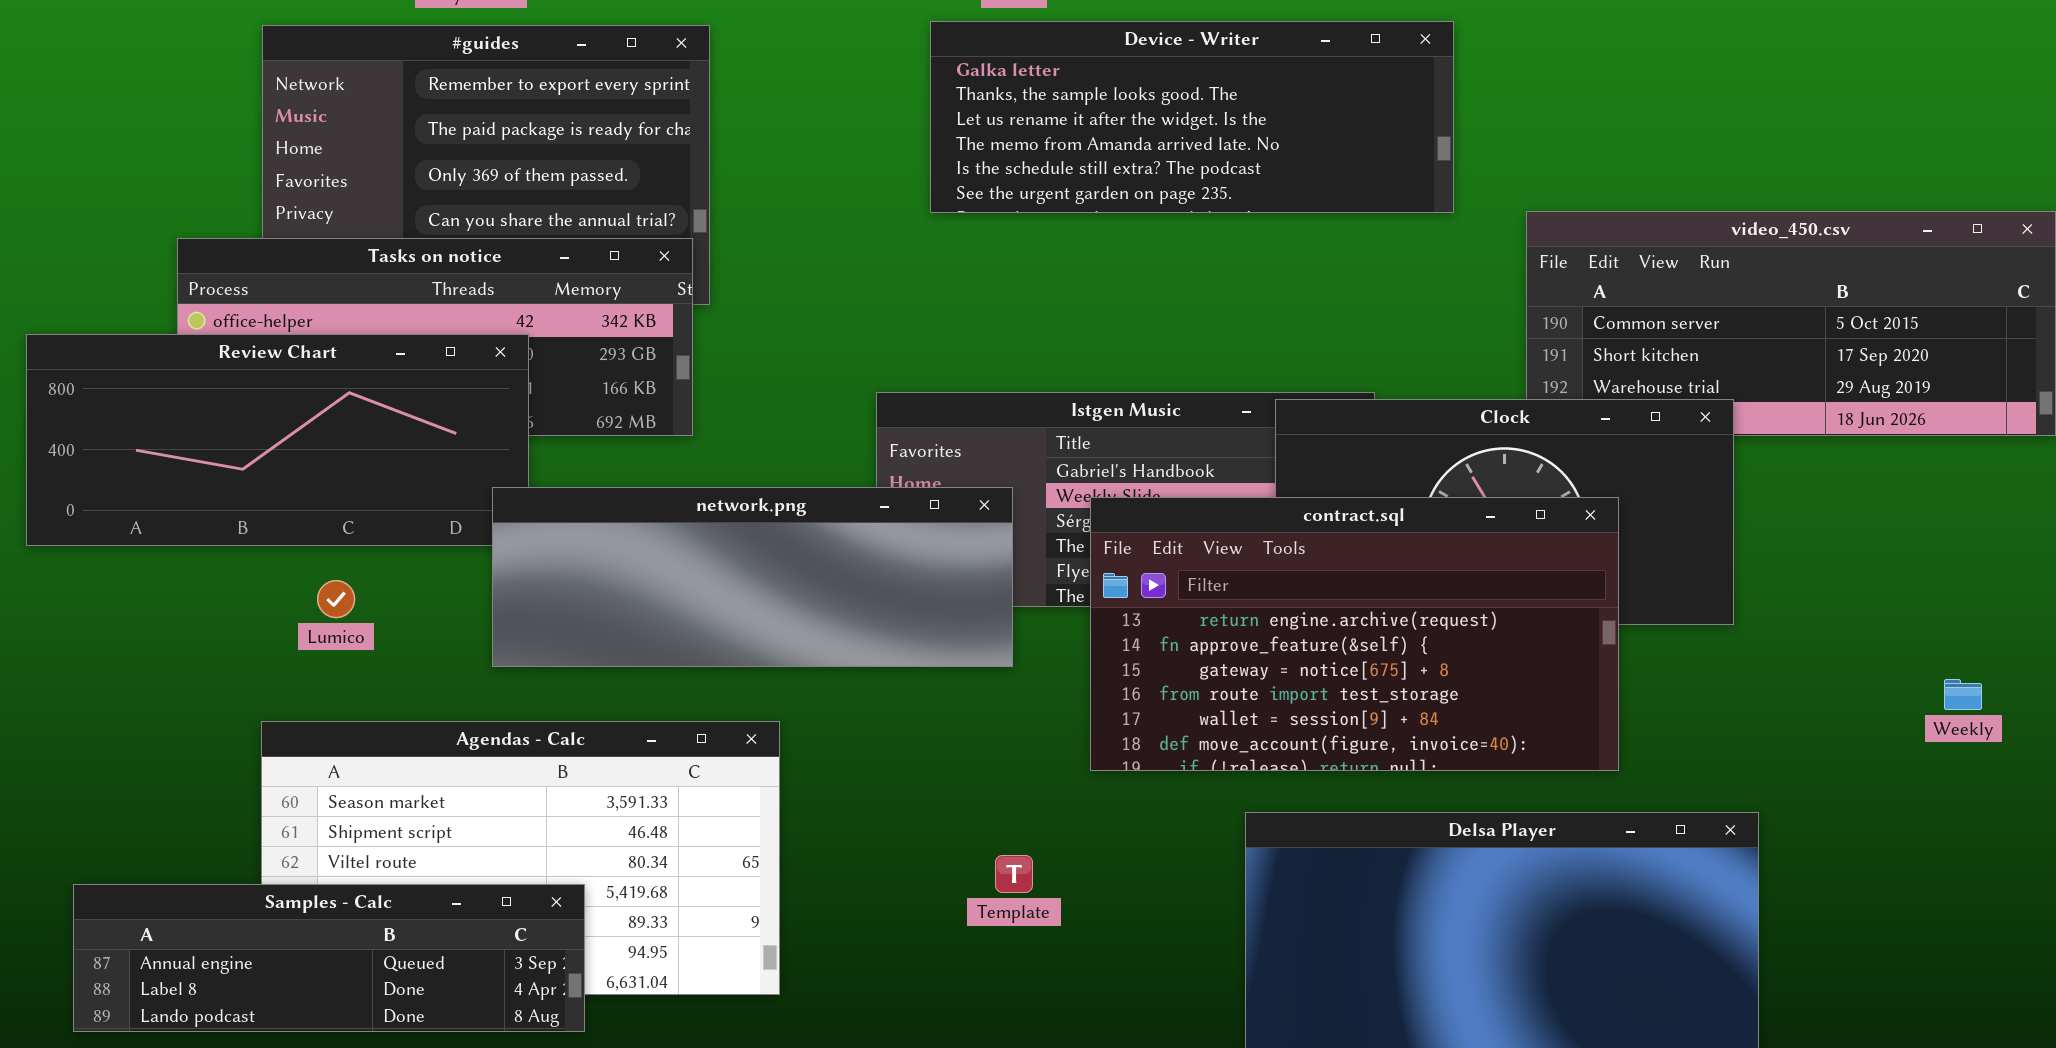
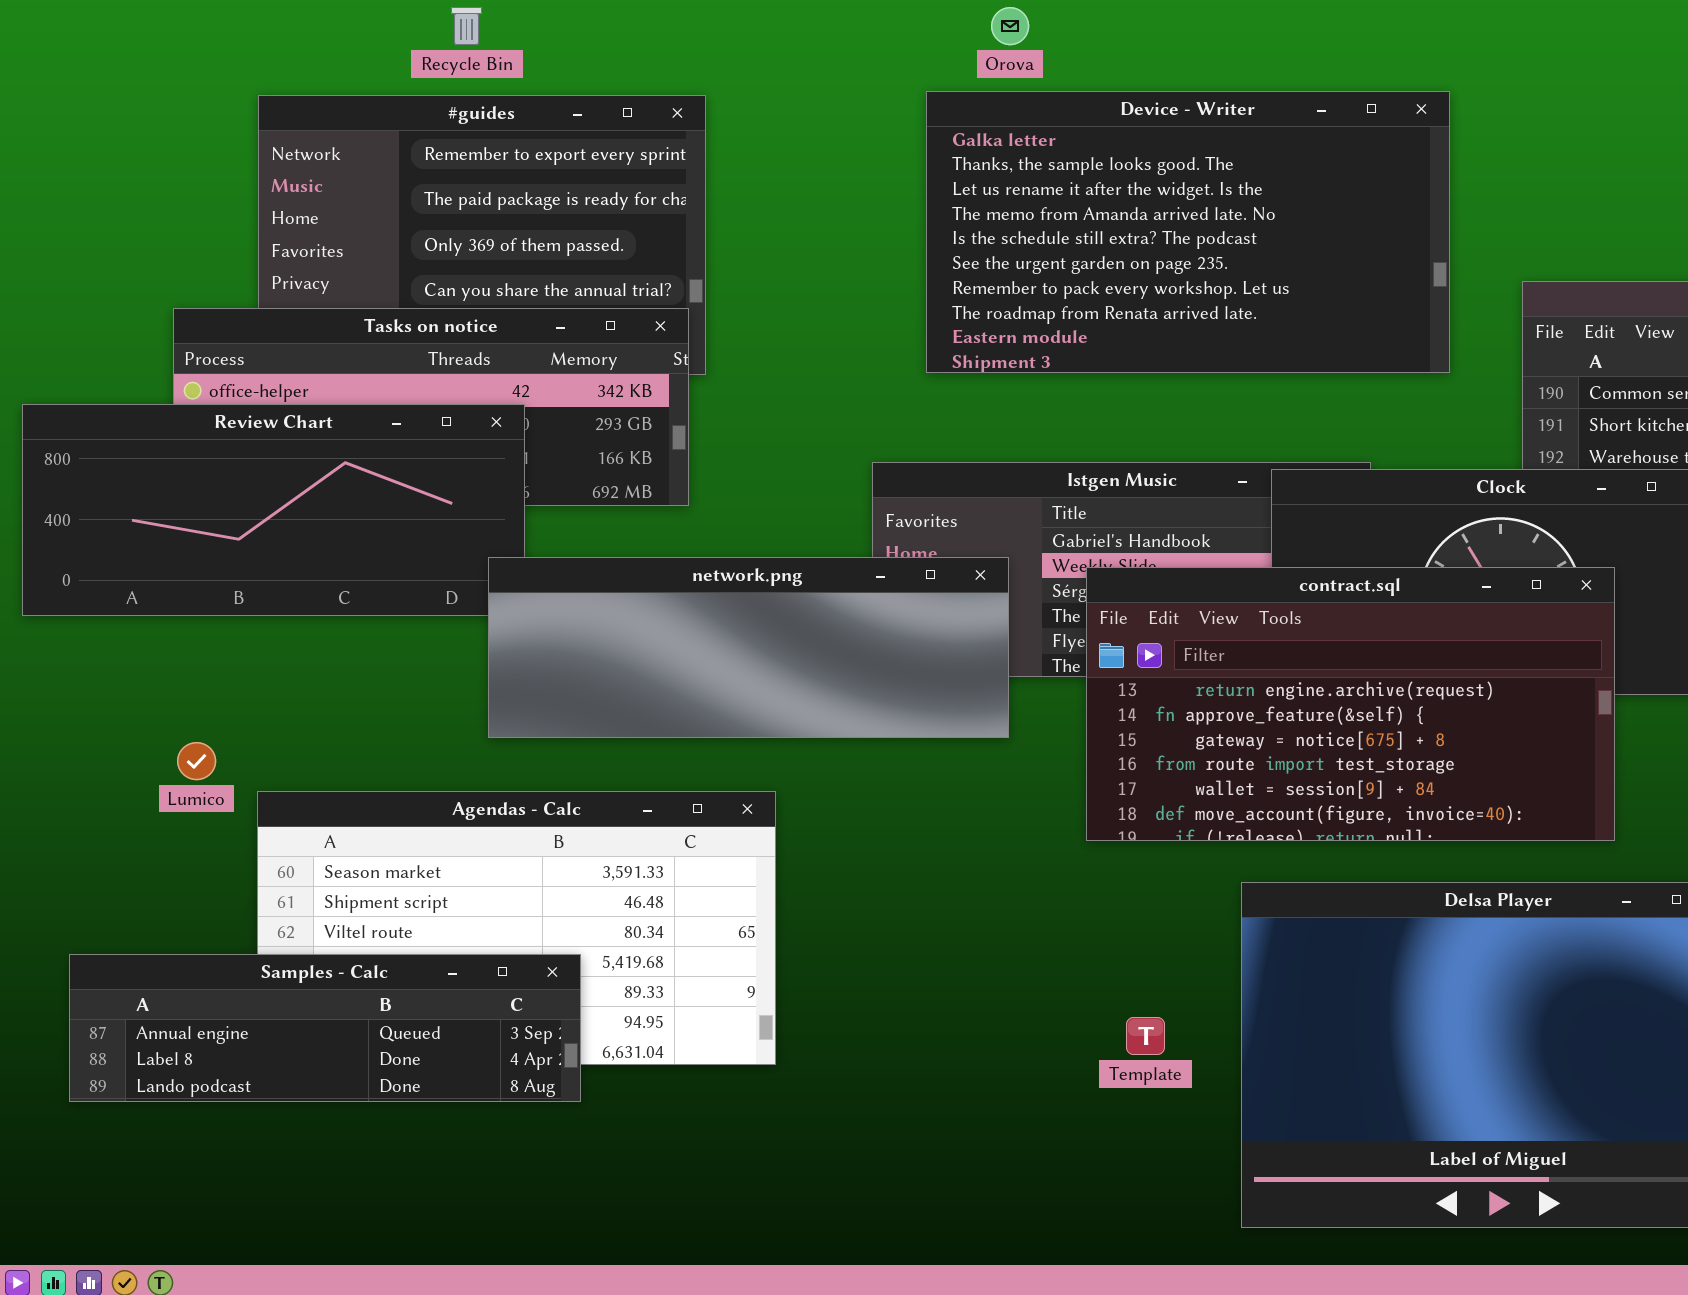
Device - Writer: [930,21,1454,213] -> [926,91,1450,373], resized
Lumico: [317,580,355,618] -> [177,742,216,780], moved
Template: [995,855,1033,893] -> [1126,1017,1165,1055], moved

